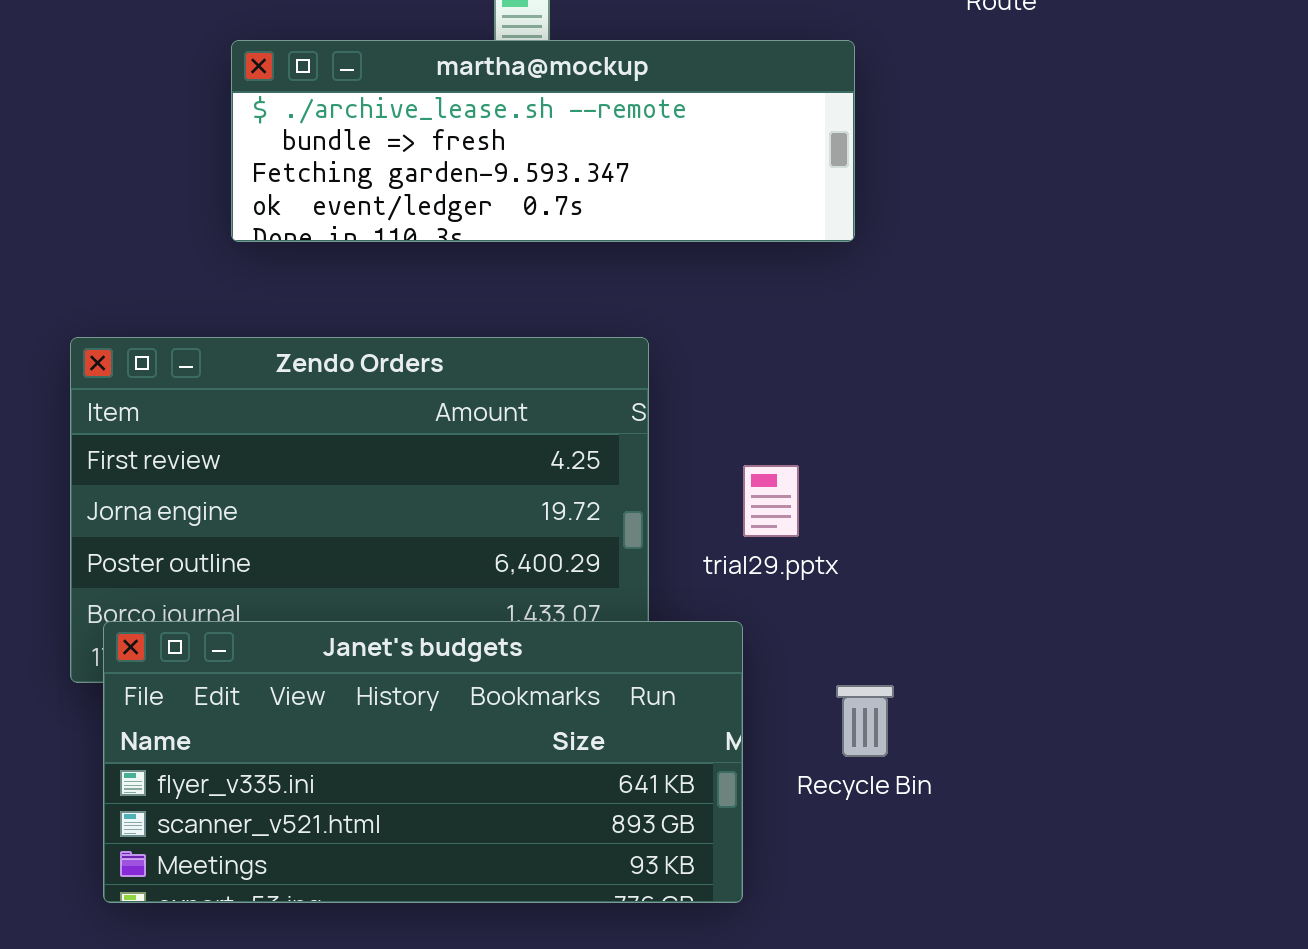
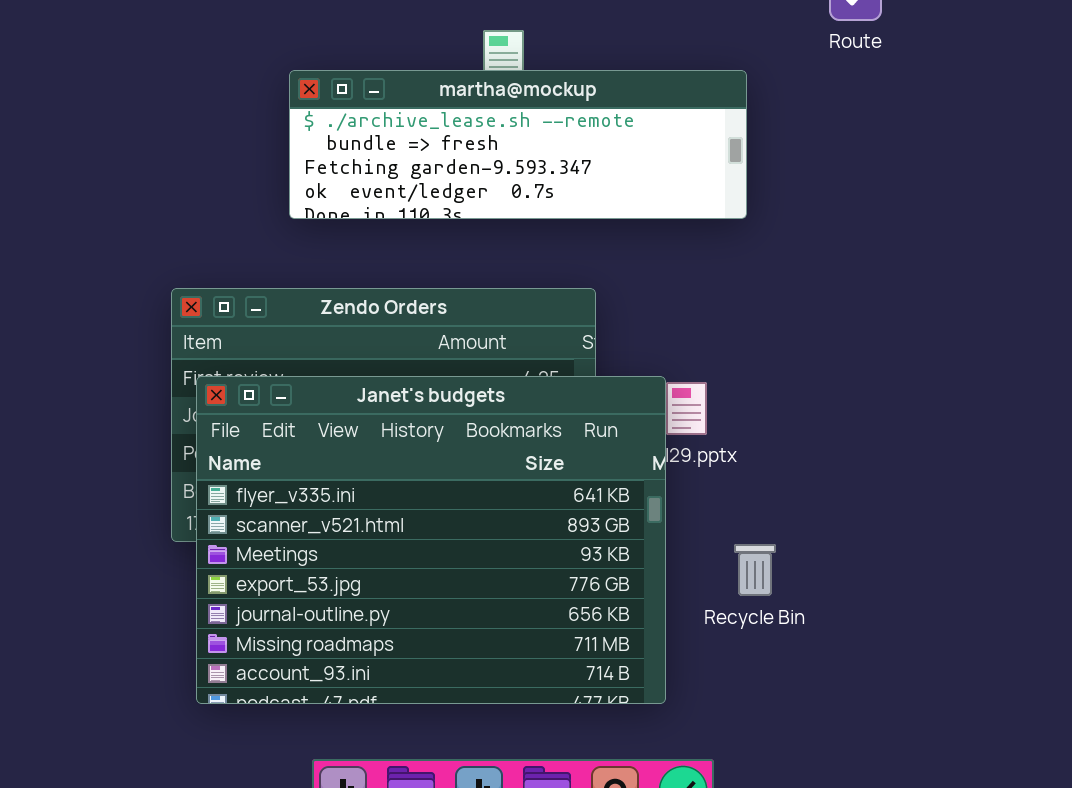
Janet's budgets: [103,621,743,903] -> [196,376,666,704], resized

